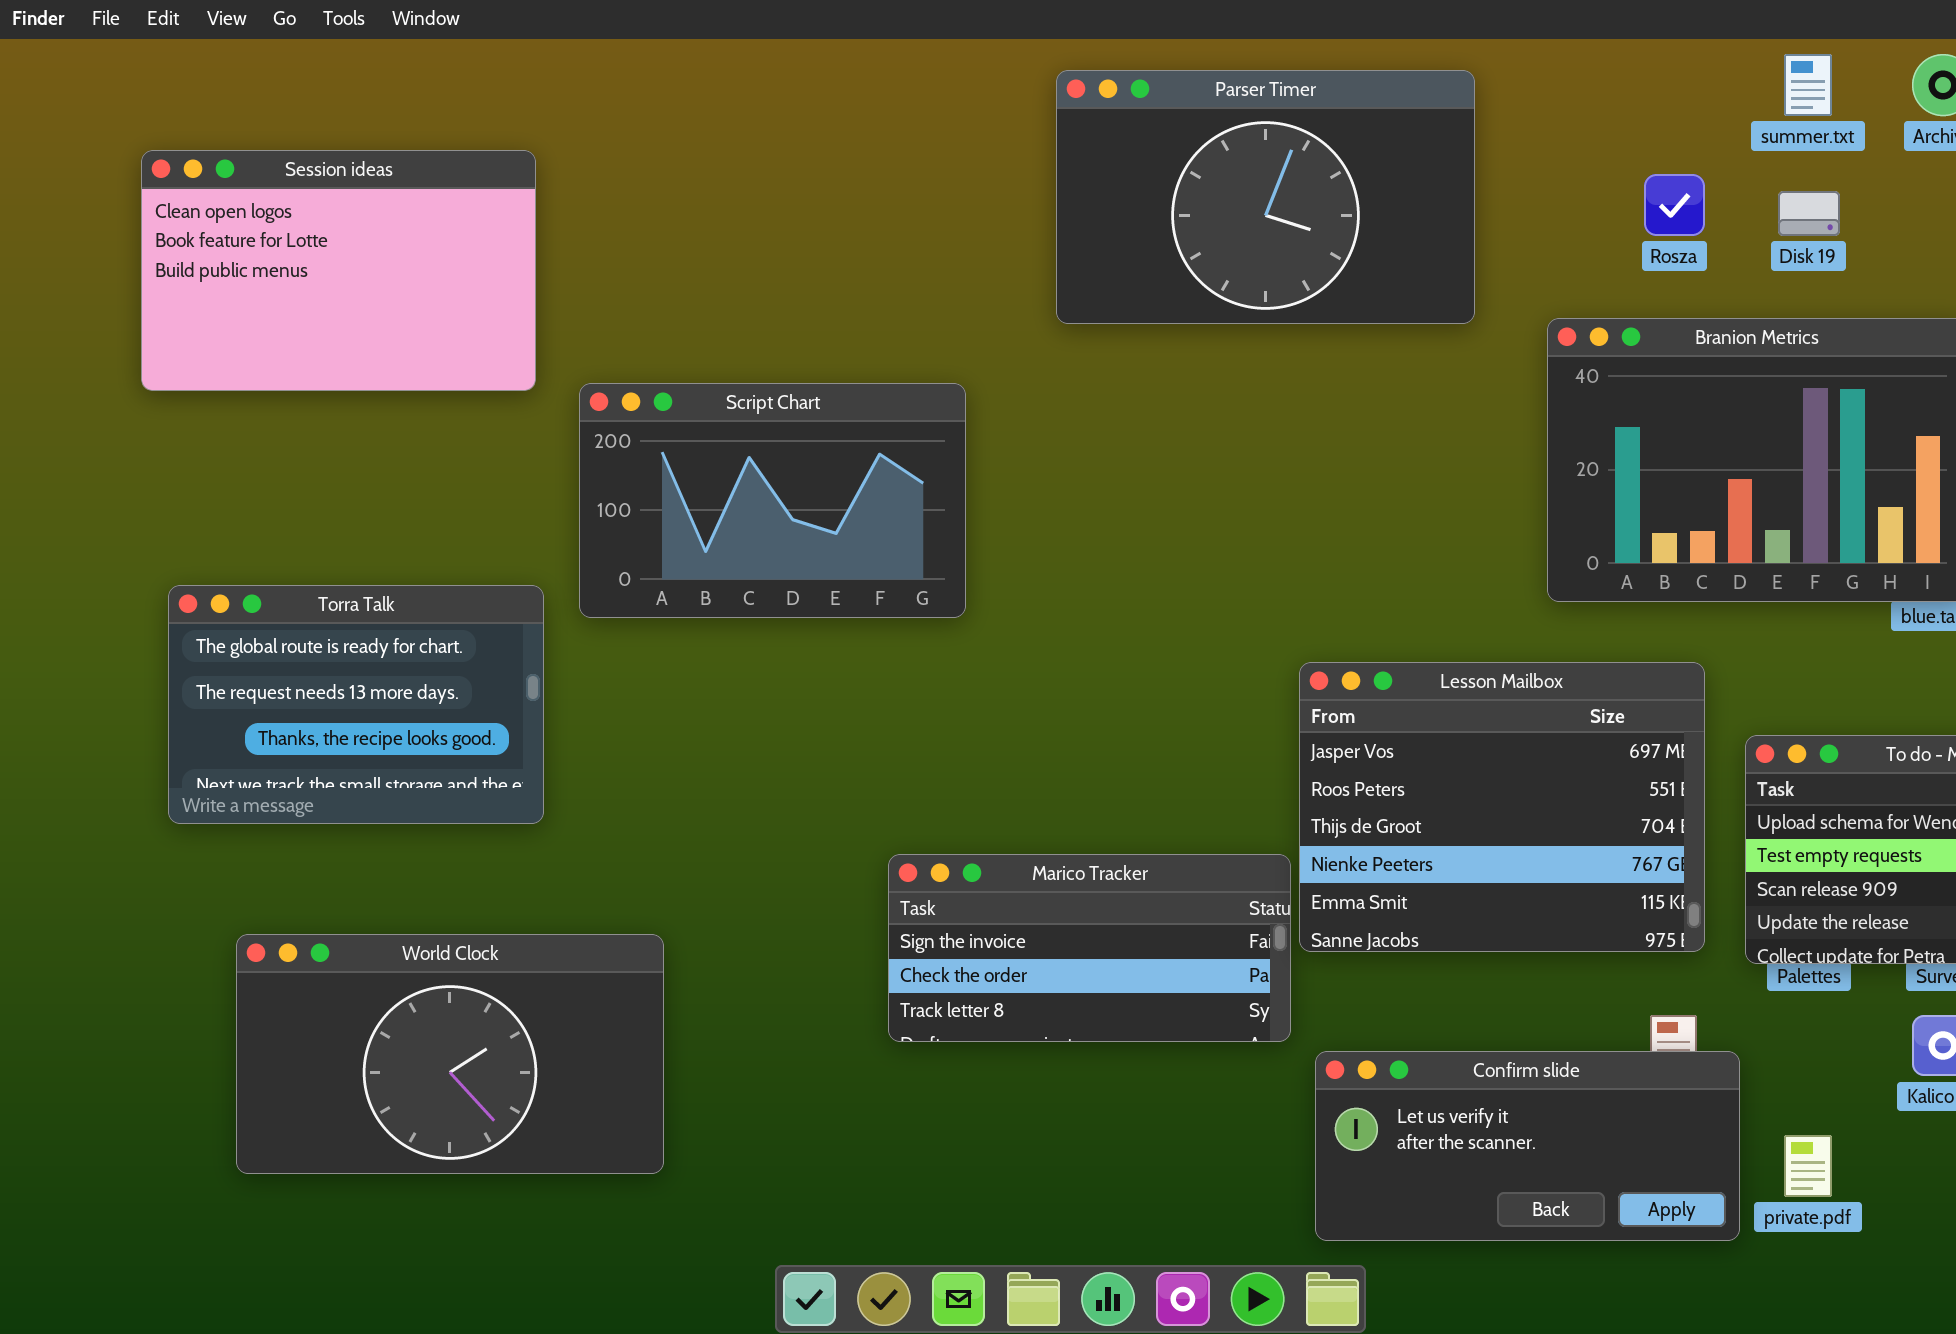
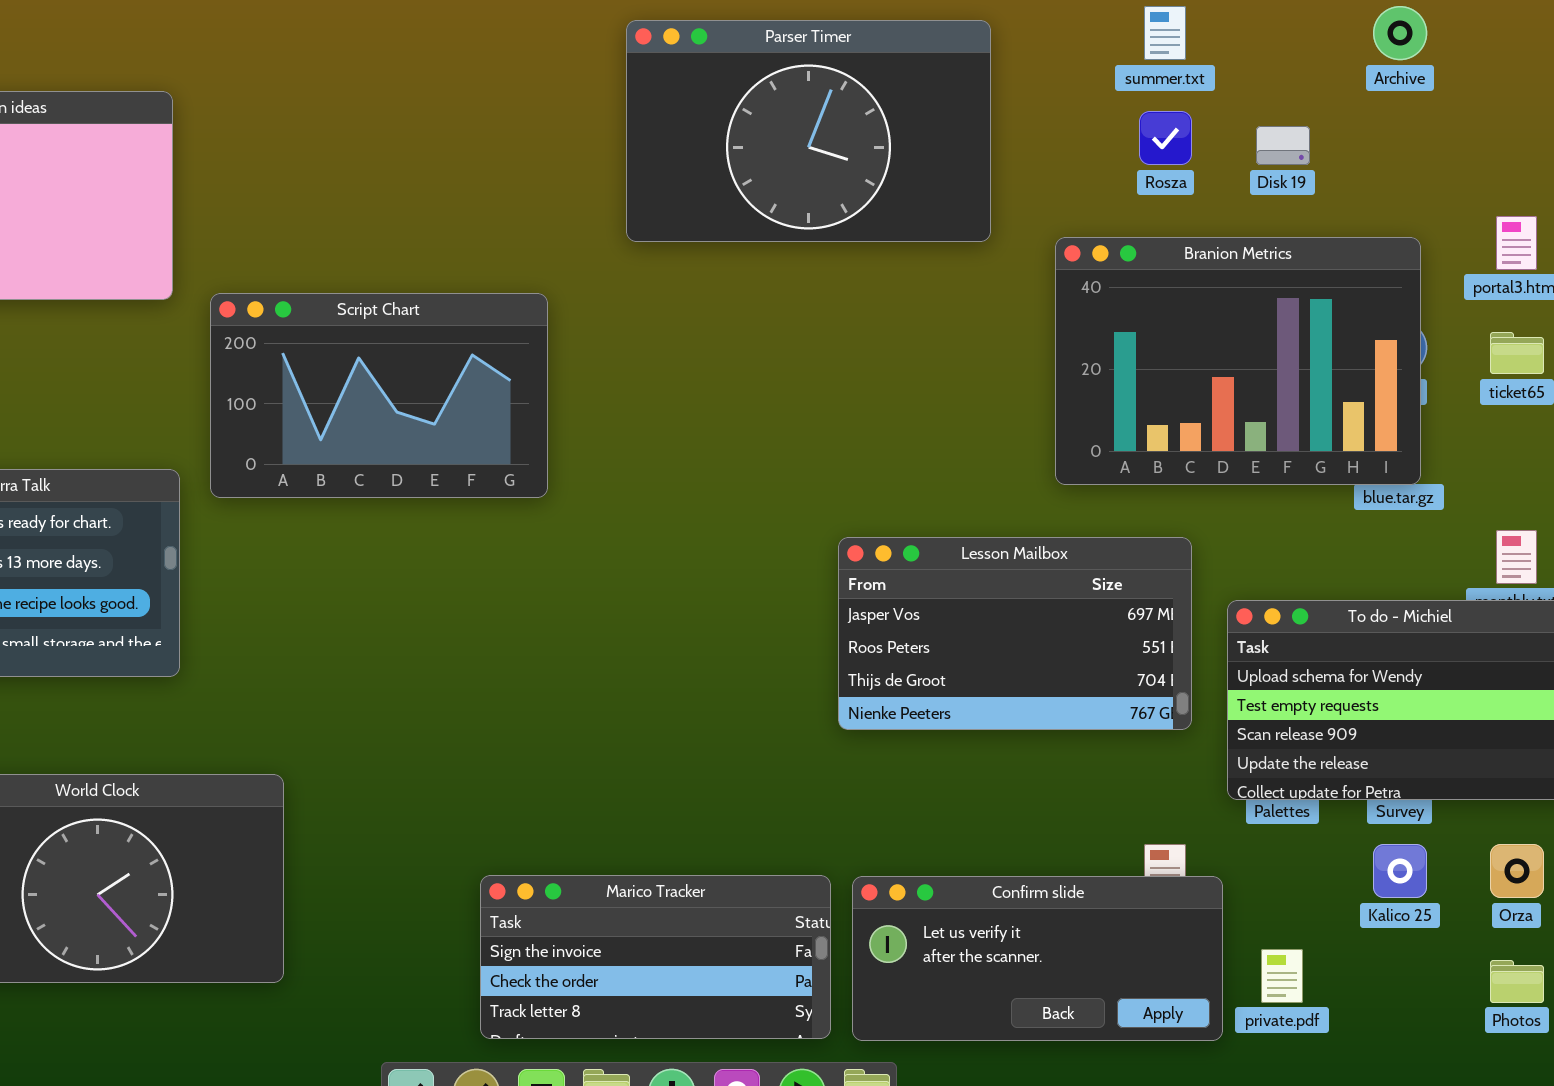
summer.txt: [1784,54,1832,116] -> [1144,6,1186,60], moved
Lesson Mailbox: [1299,662,1705,952] -> [838,537,1192,730], resized
Marico Tracker: [888,854,1291,1042] -> [480,875,831,1039], moved

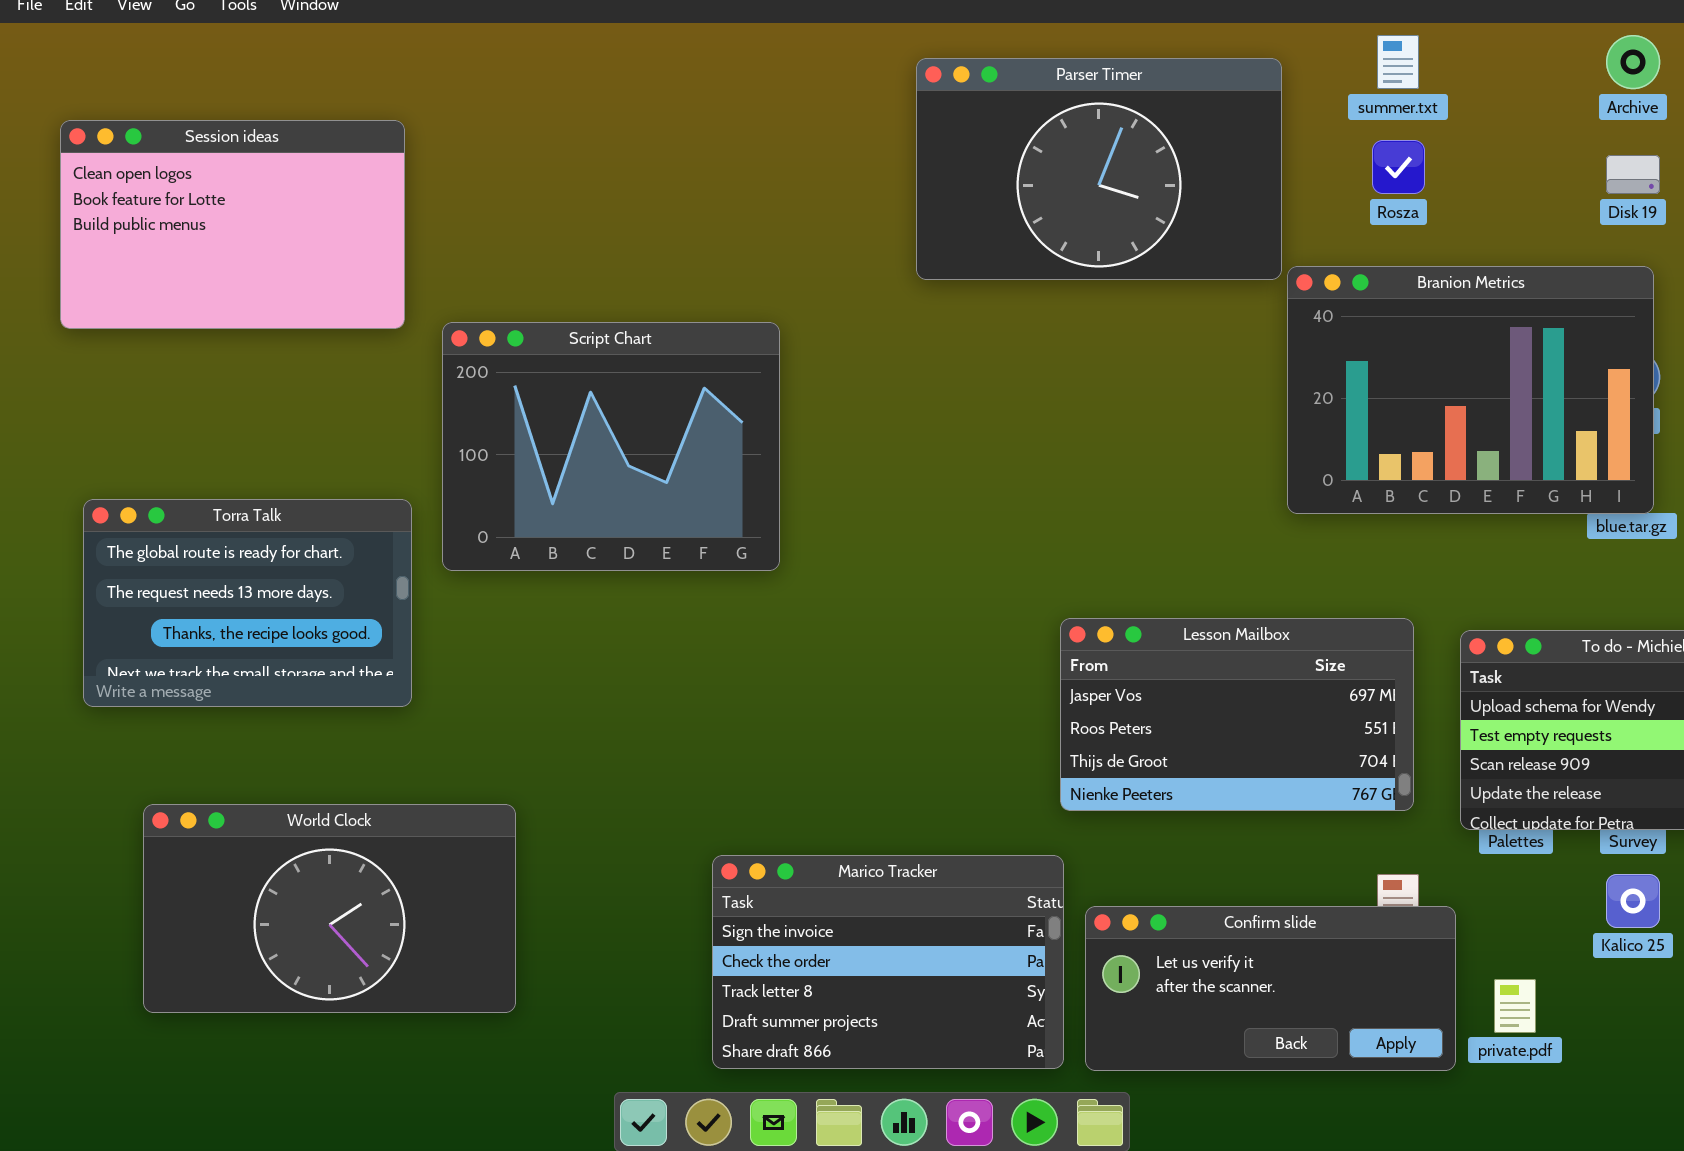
Parser Timer: [626,20,991,242] -> [916,58,1282,280], moved
Disk 19: [1256,126,1310,165] -> [1606,155,1660,194], moved
Script Chart: [210,293,548,498] -> [442,322,780,571], resized
Lesson Mailbox: [838,537,1192,730] -> [1060,618,1414,811], moved
Marico Tracker: [480,875,831,1039] -> [712,855,1064,1069], resized

